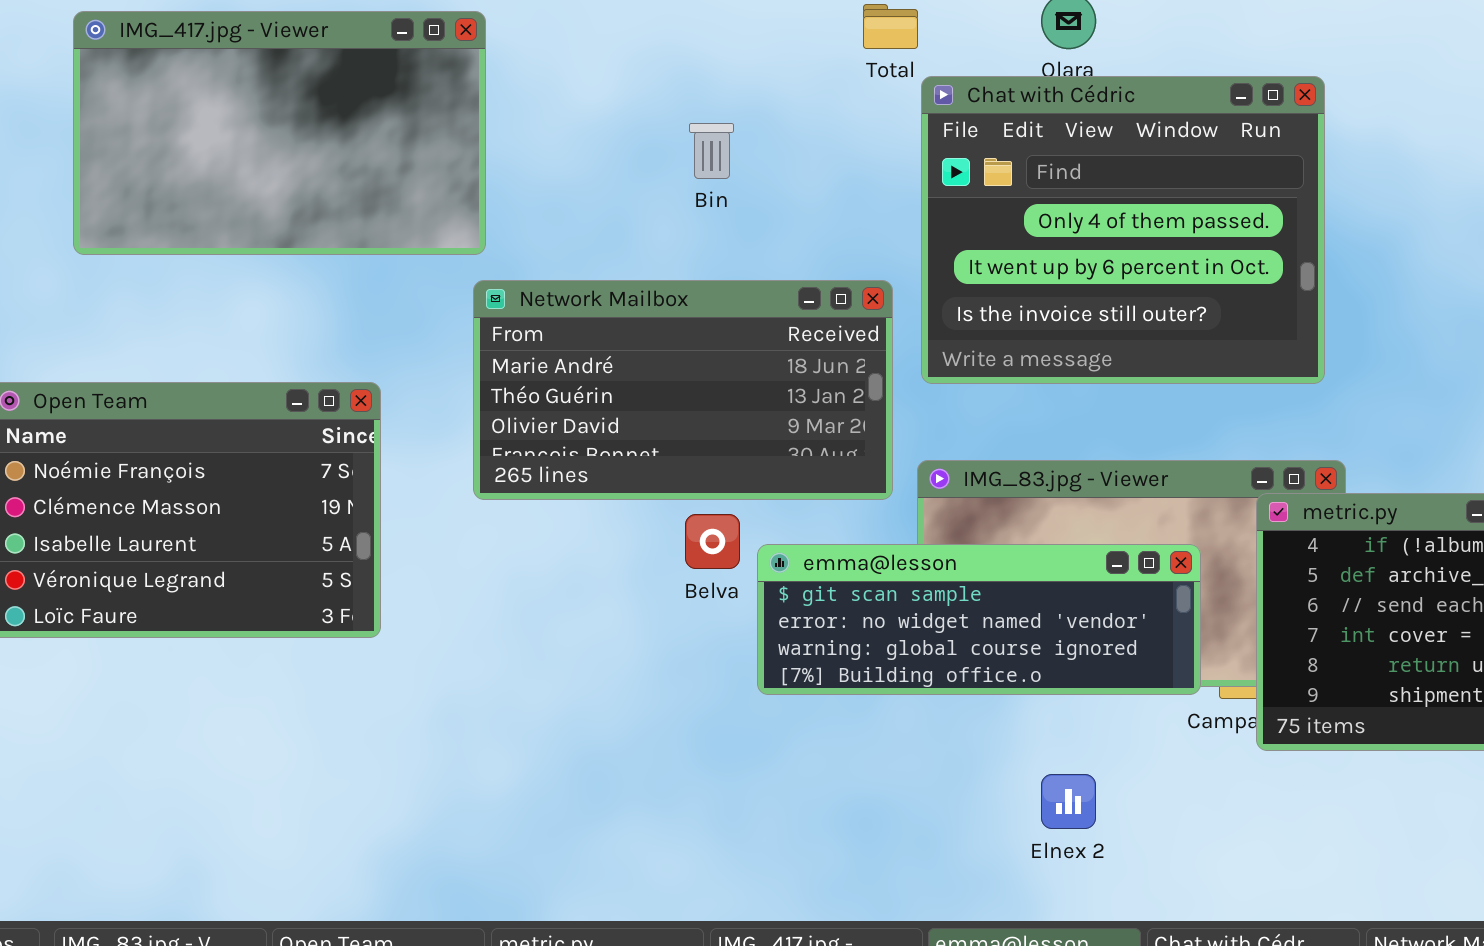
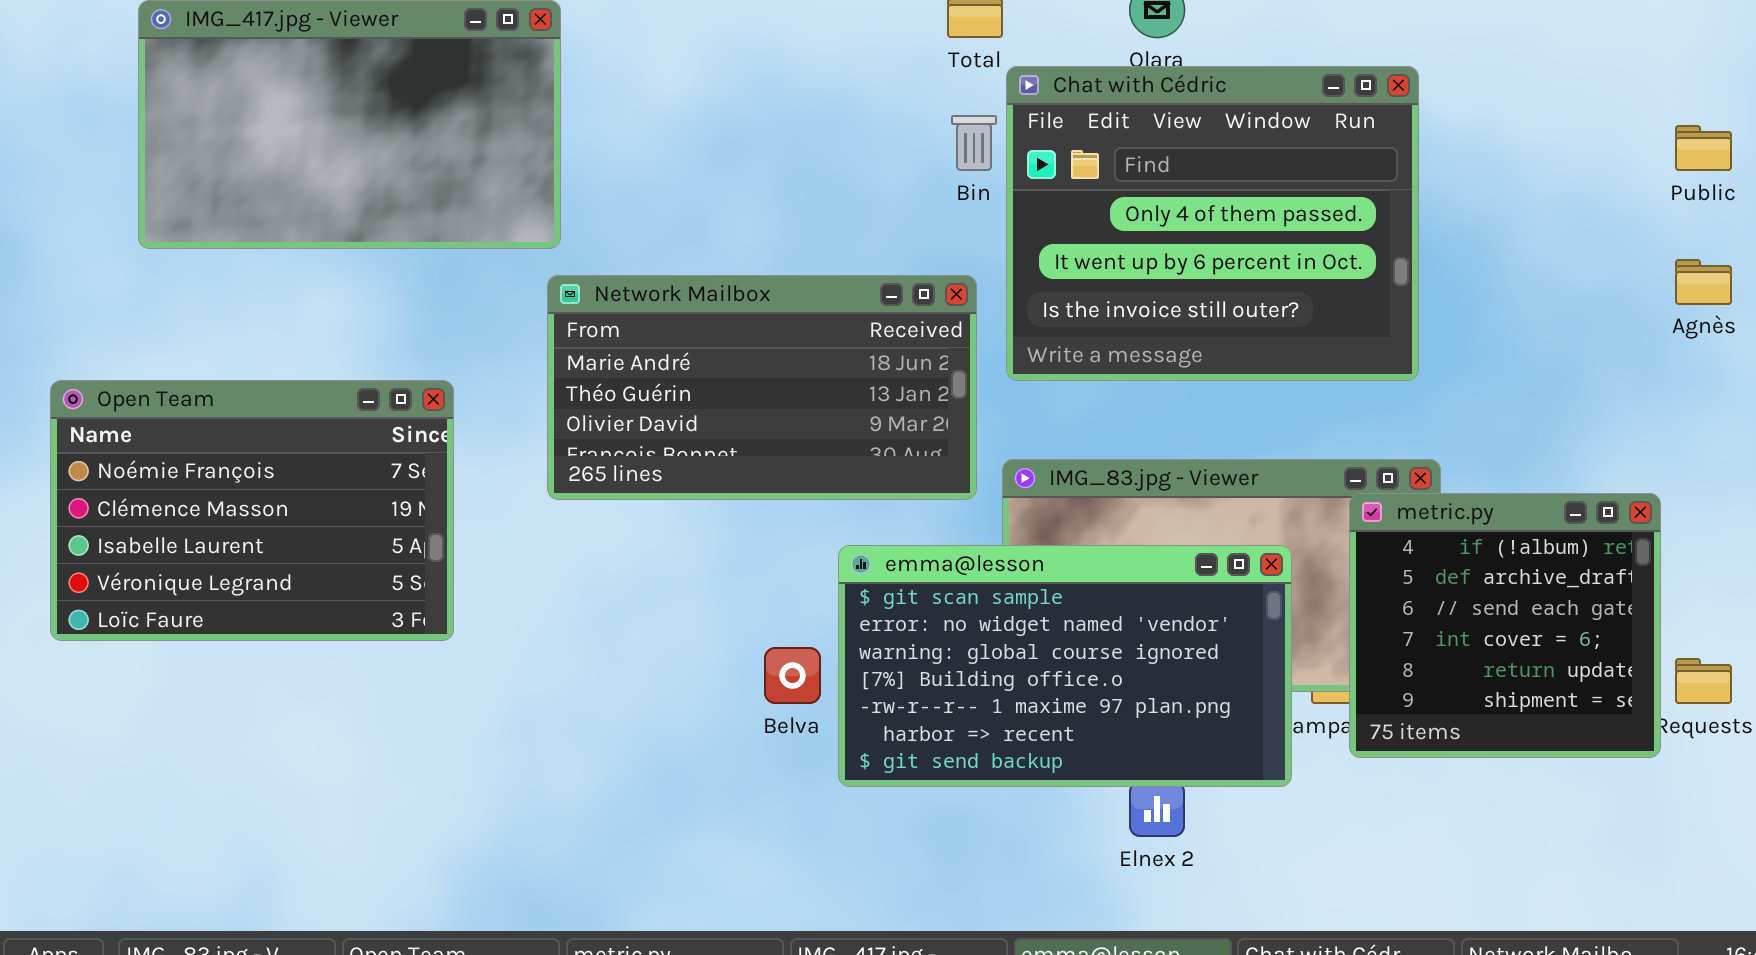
Bin: [689,123,734,179] -> [951,115,997,171], moved
Belva: [685,514,740,569] -> [764,647,821,704], moved
emma@lesson: [757,544,1201,695] -> [838,545,1292,787], resized

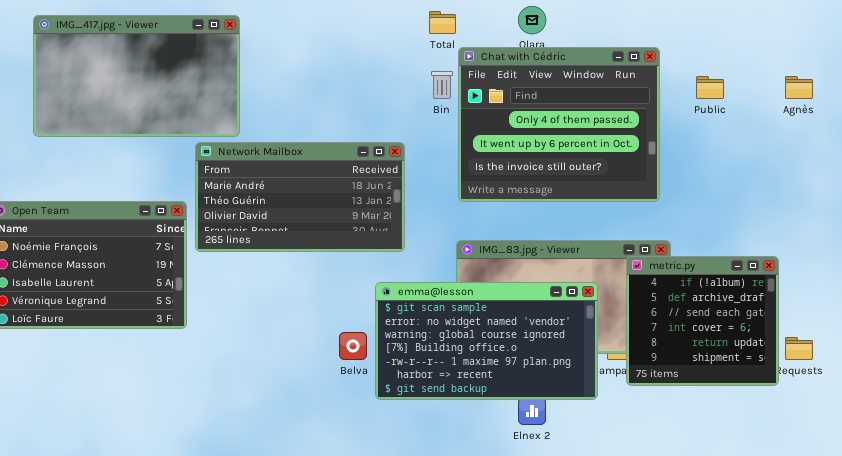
Public: [1675,125,1732,171] -> [696,76,724,99], moved
Agnès: [1675,259,1732,305] -> [785,76,813,99], moved
Network Mailbox: [547,275,977,500] -> [195,142,405,252], moved

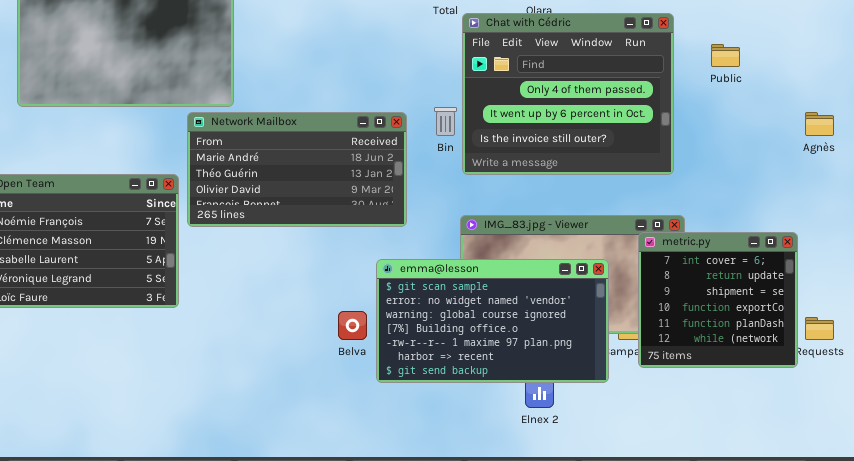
Bin: [431,71,453,99] -> [434,107,457,136], moved
Agnès: [785,76,813,99] -> [805,112,834,136], moved
metric.py: [626,256,779,386] -> [638,232,798,368], scrolled down 3 rows

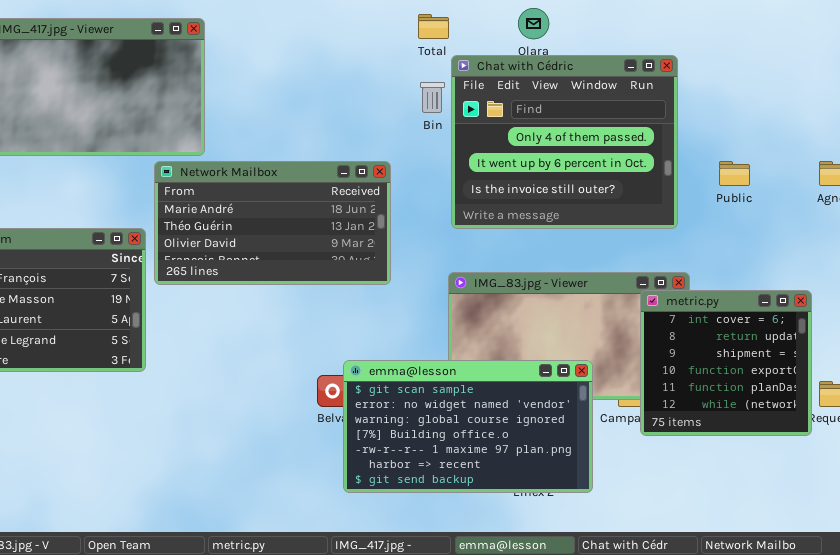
Public: [711,44,740,67] -> [719,161,750,186], moved
Bin: [434,107,457,136] -> [420,82,445,113], moved
emma@lesson: [376,259,609,383] -> [343,360,593,493], moved

